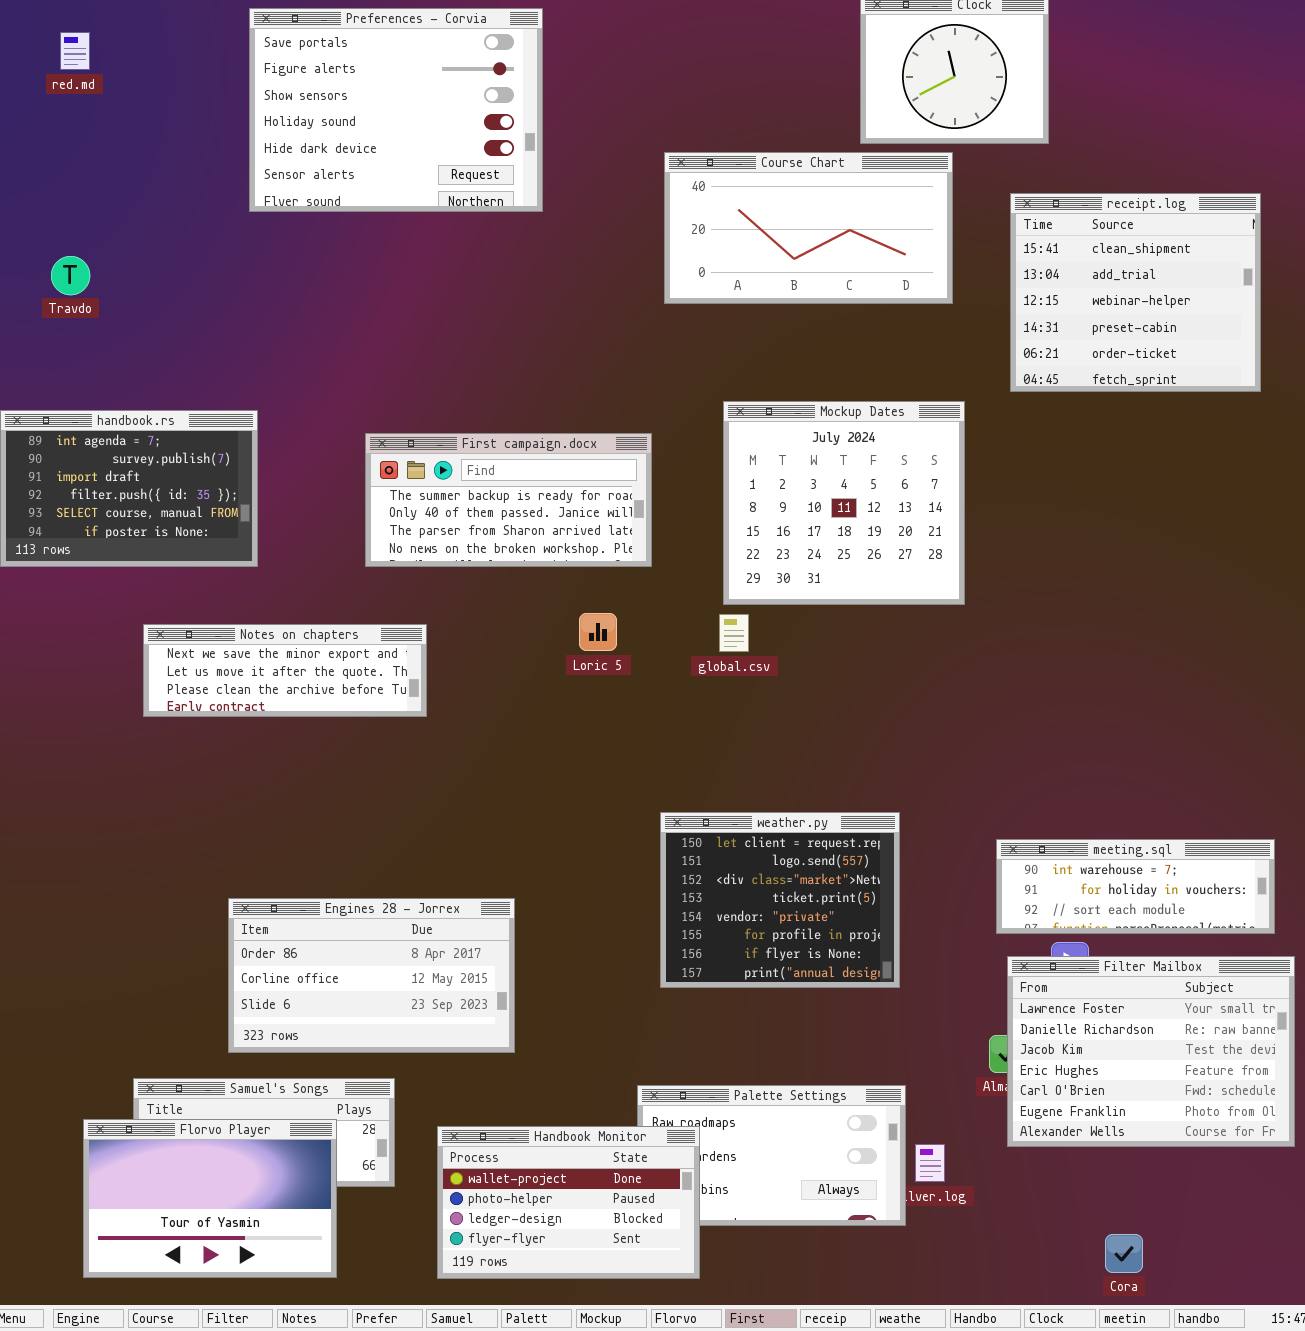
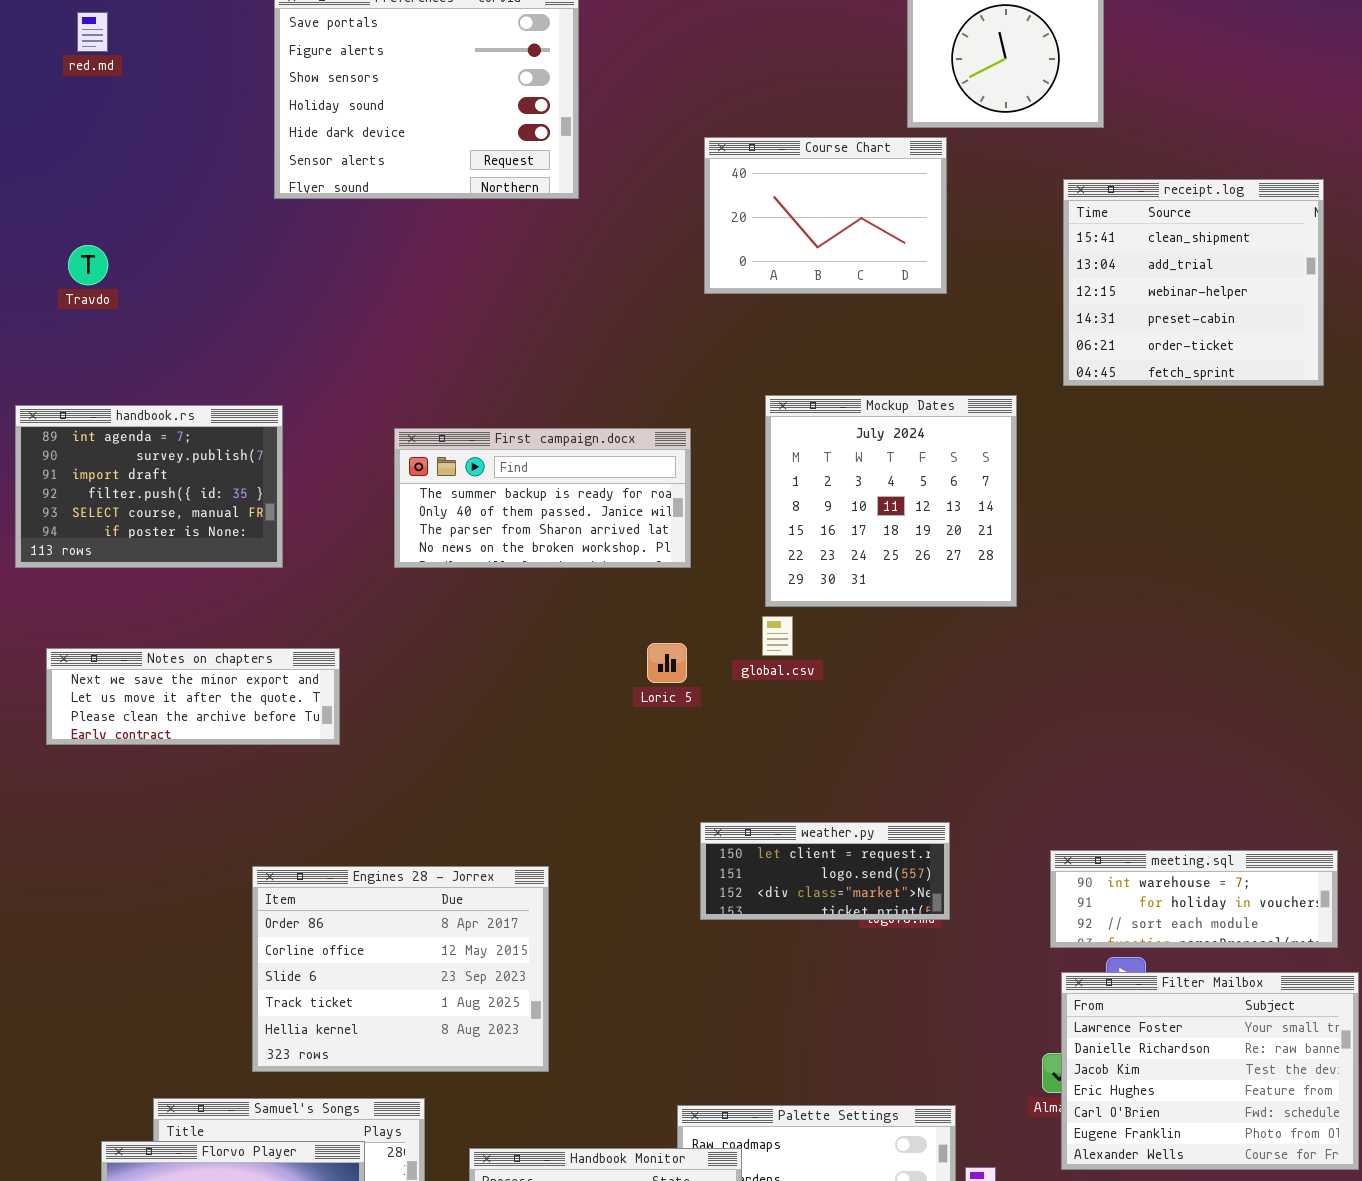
Course Chart: [664,152,953,304] -> [704,137,947,294], resized
Loric 5: [579,613,617,651] -> [647,643,687,683], moved
Notes on chapters: [143,624,427,717] -> [46,648,340,745], moved
weather.py: [660,812,900,988] -> [700,822,950,920], resized
Engines 28 - Jorrex: [228,898,515,1053] -> [252,866,549,1072], resized

